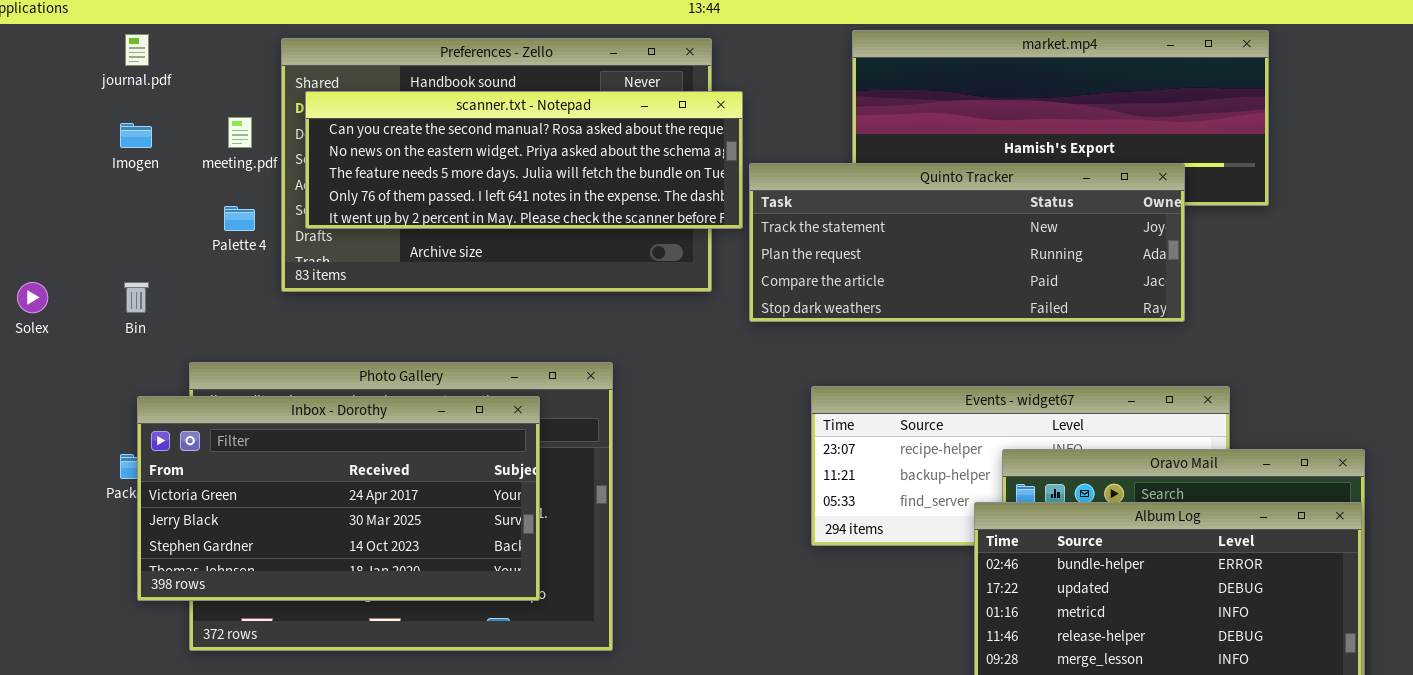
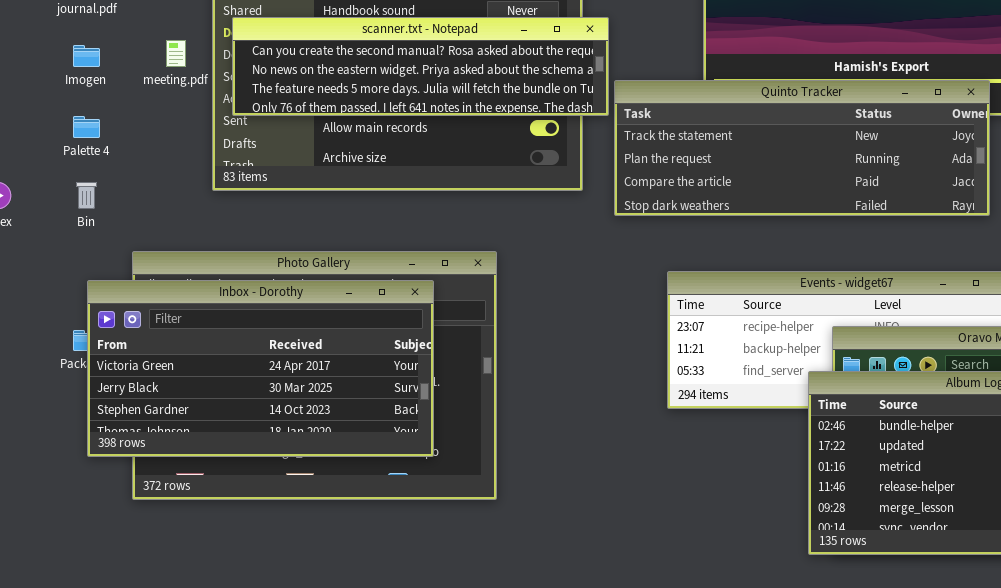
scanner.txt - Notepad: [305,91,743,229] -> [232,17,609,116], resized
Palette 4: [224,206,255,231] -> [73,116,100,138], moved

